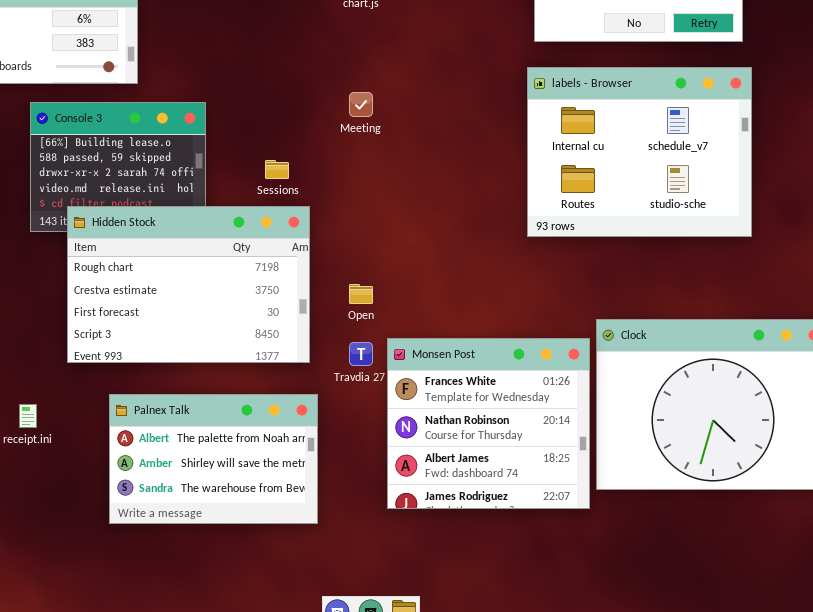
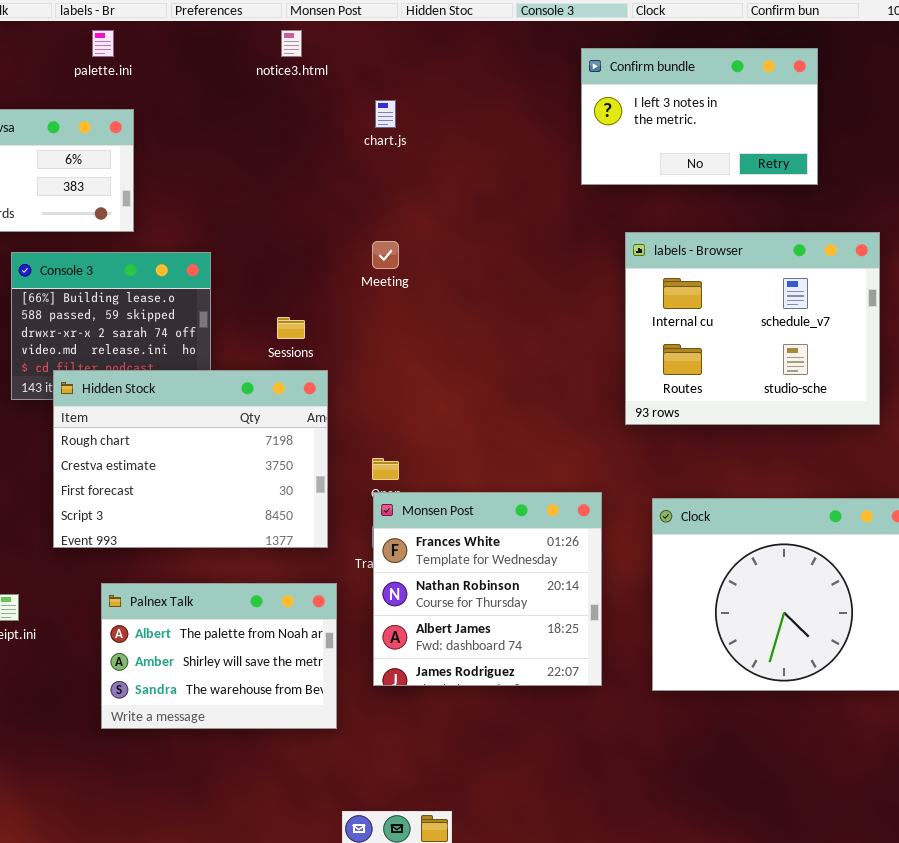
labels - Browser: [527,67,752,237] -> [625,232,880,425], moved
Monsen Post: [387,338,590,509] -> [373,492,602,686], moved

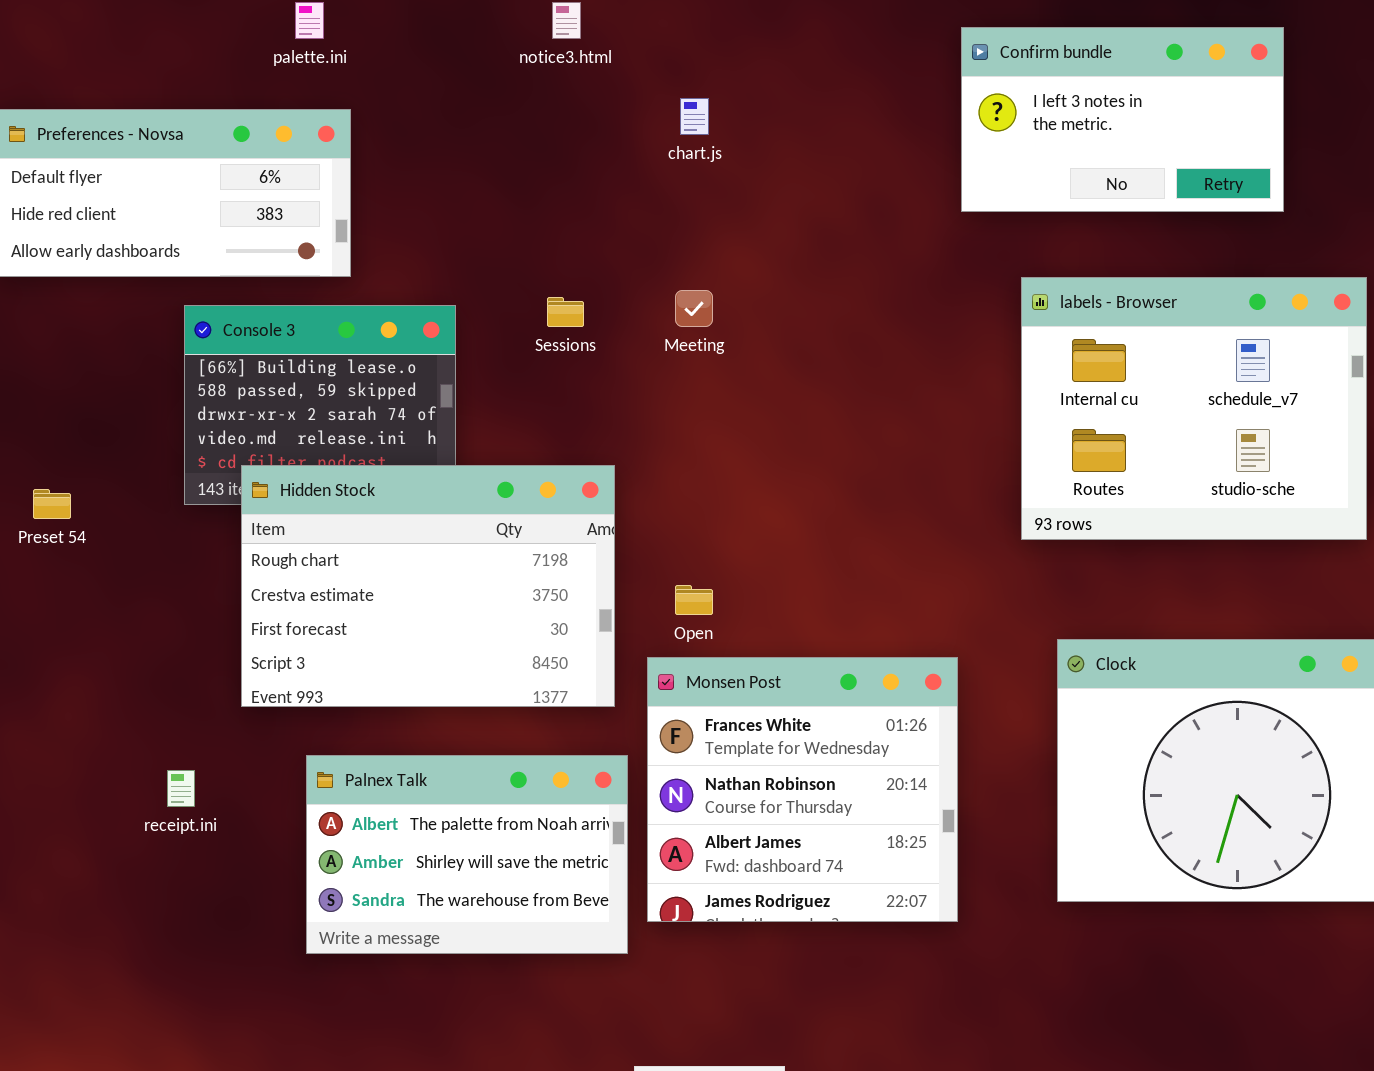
Sessions: [277,317,305,339] -> [547,297,584,327], moved
Monsen Post: [373,492,602,686] -> [647,657,958,922], moved

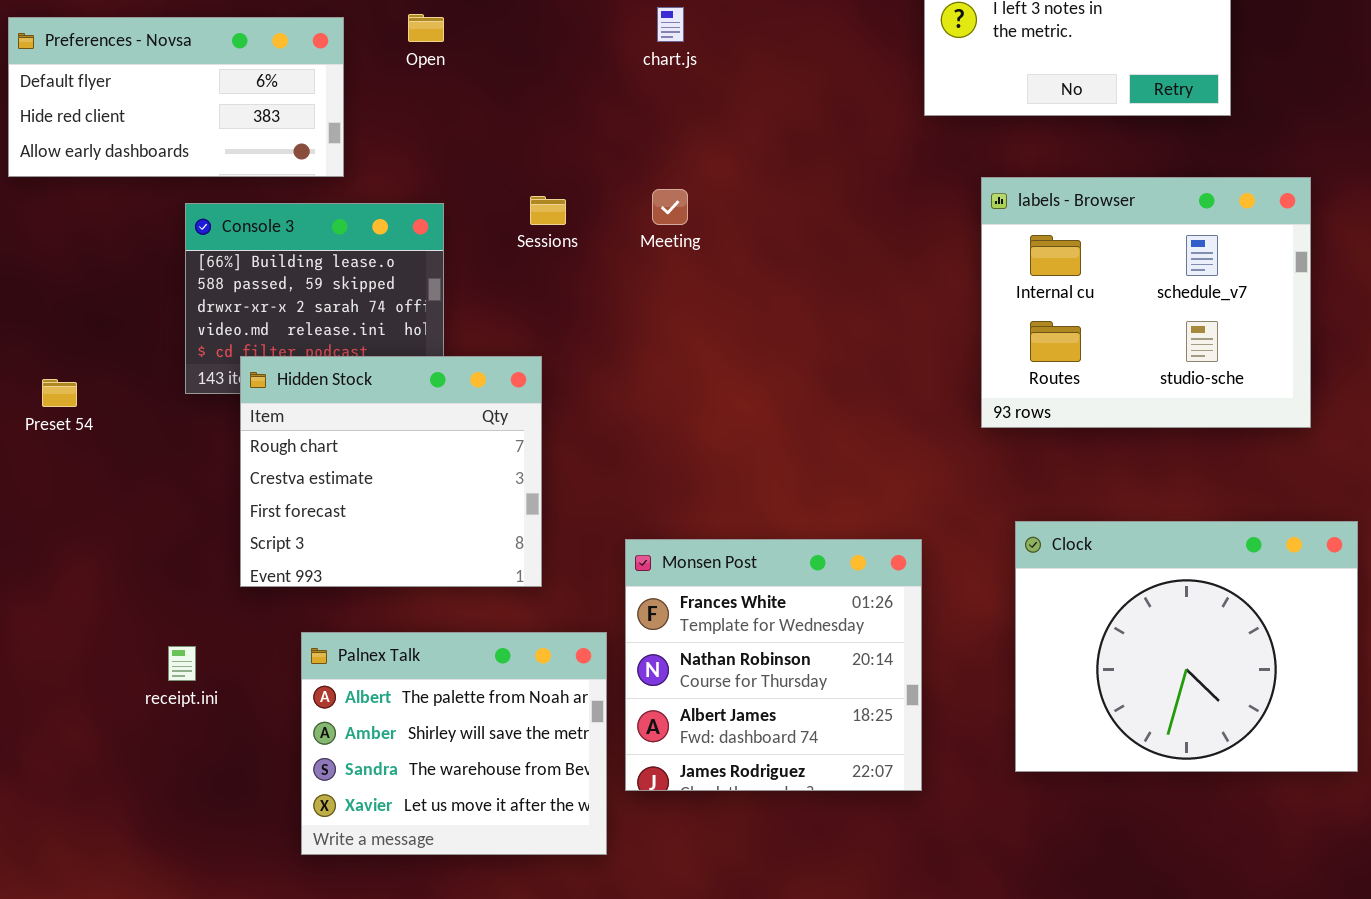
Hidden Stock: [241,465,615,707] -> [240,356,542,587], resized
Open: [675,585,713,615] -> [408,14,444,42], moved
Palnex Talk: [306,755,628,954] -> [301,632,607,855], resized

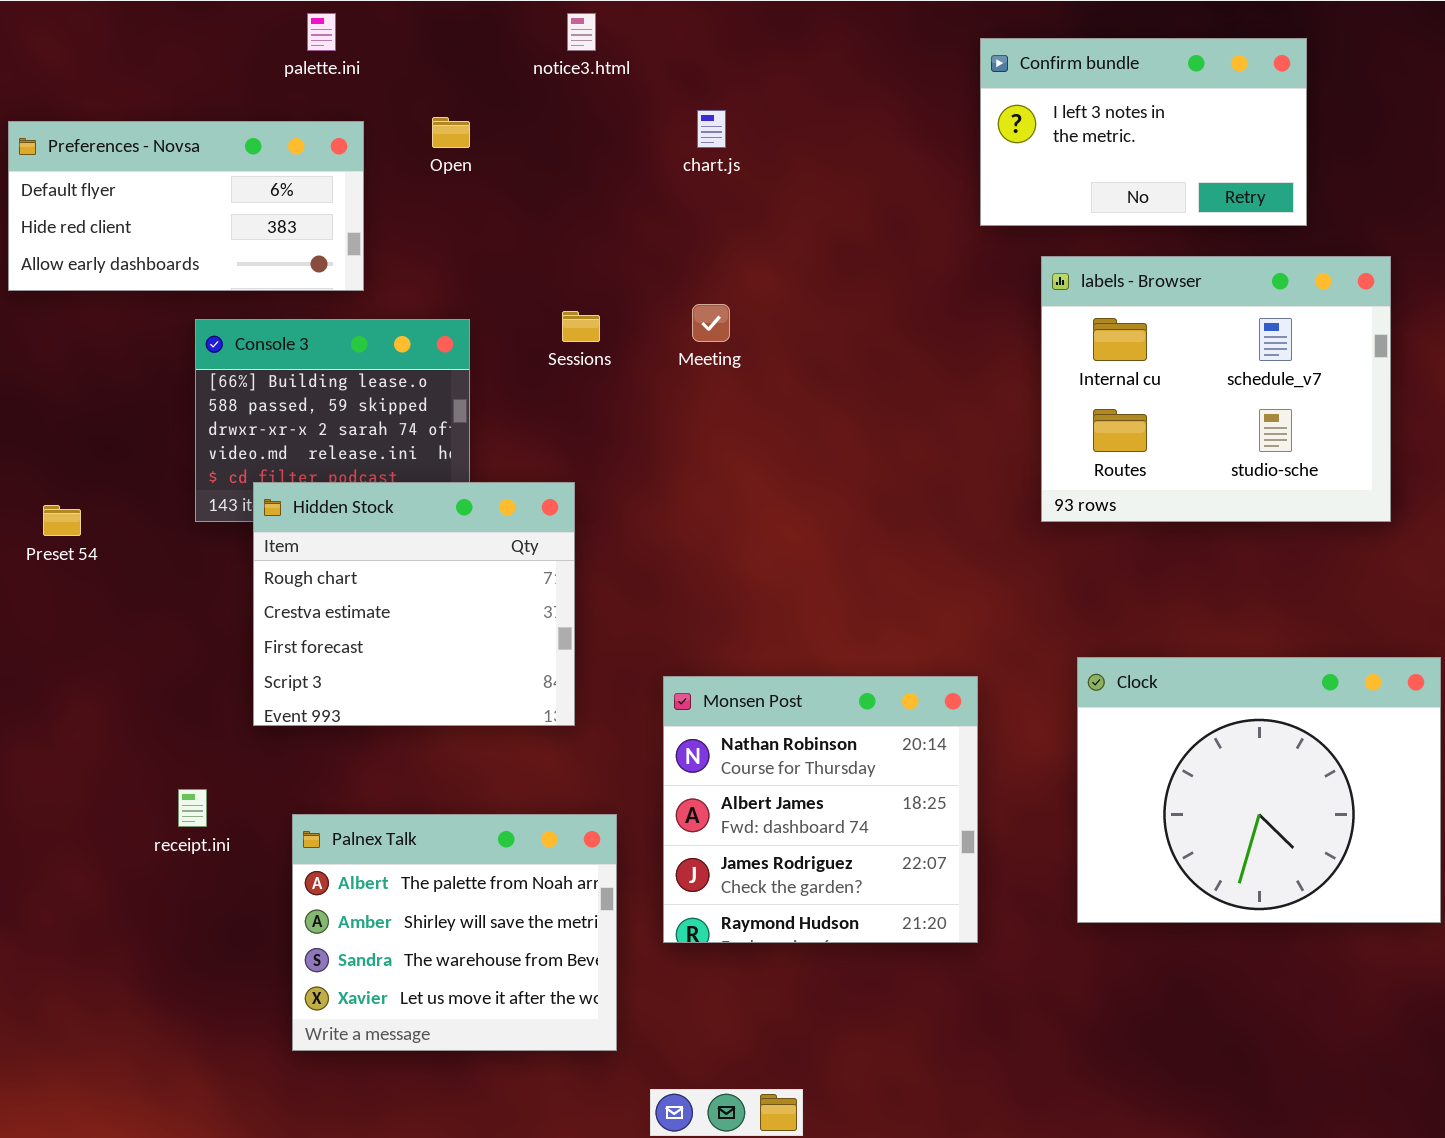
labels - Browser: [981,177,1311,428] -> [1041,256,1391,522], moved
Monsen Post: [625,539,922,791] -> [663,676,978,943], scrolled down 1 row
Palnex Talk: [301,632,607,855] -> [292,814,617,1051], moved

